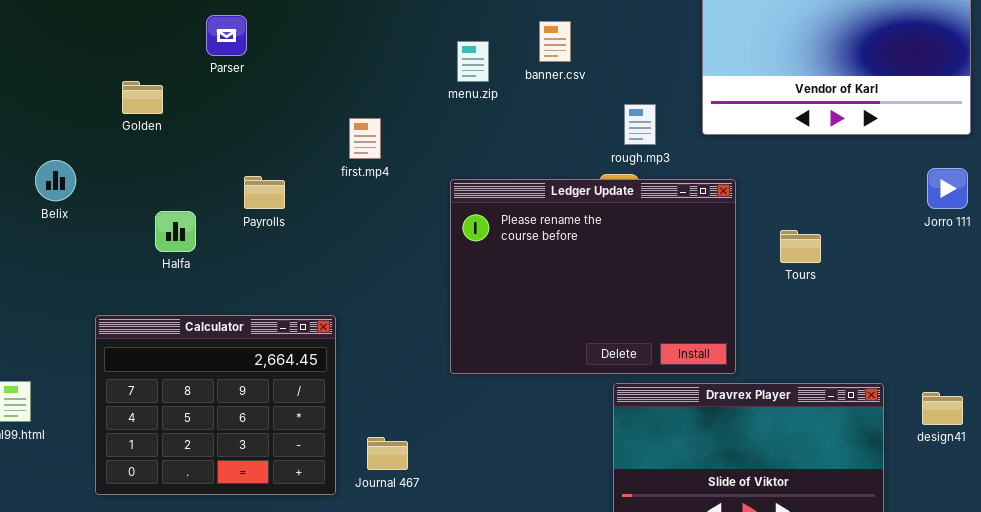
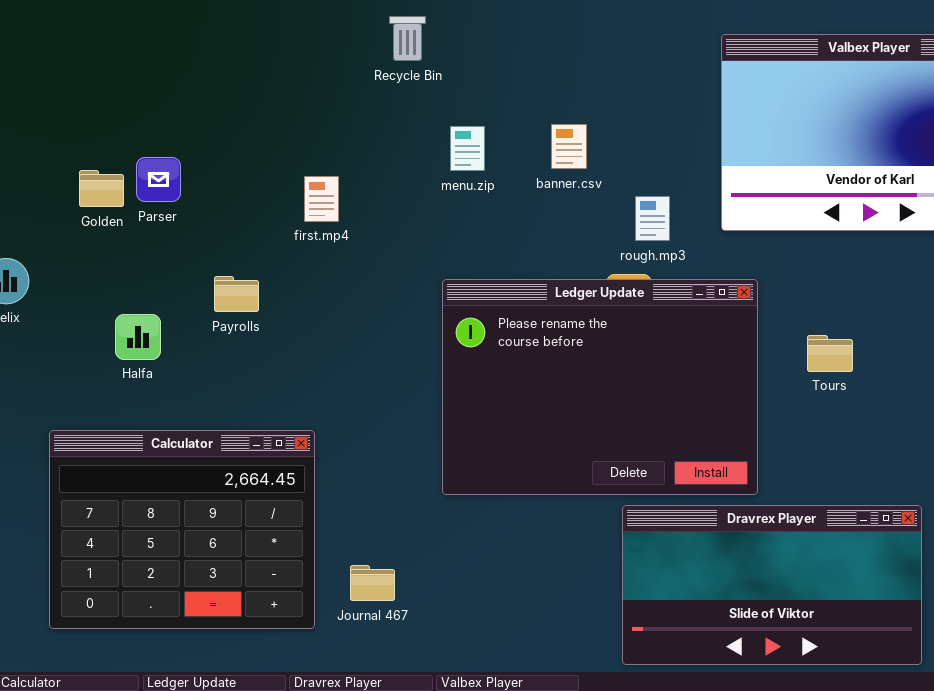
Parser: [206,15,247,56] -> [136,157,181,202], moved
banner.csv: [539,21,571,62] -> [551,124,587,169], moved
first.mp4: [349,118,381,159] -> [304,176,339,222], moved

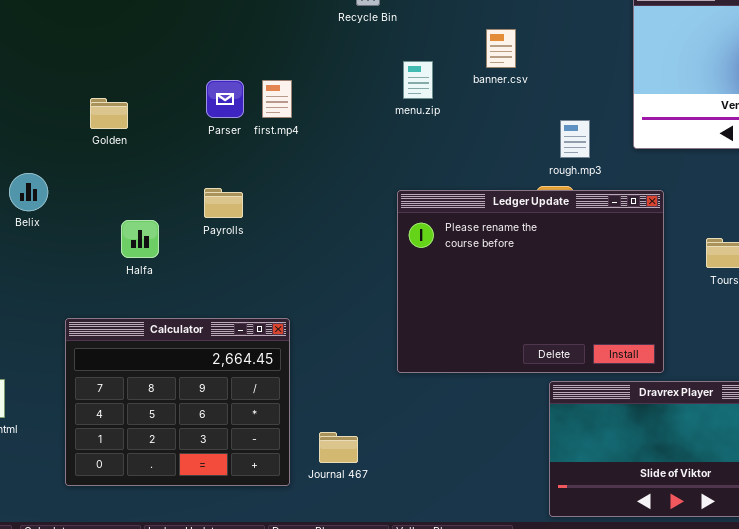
banner.csv: [551,124,587,169] -> [486,29,516,68], moved
Parser: [136,157,181,202] -> [206,80,244,118], moved
first.mp4: [304,176,339,222] -> [262,80,292,118], moved

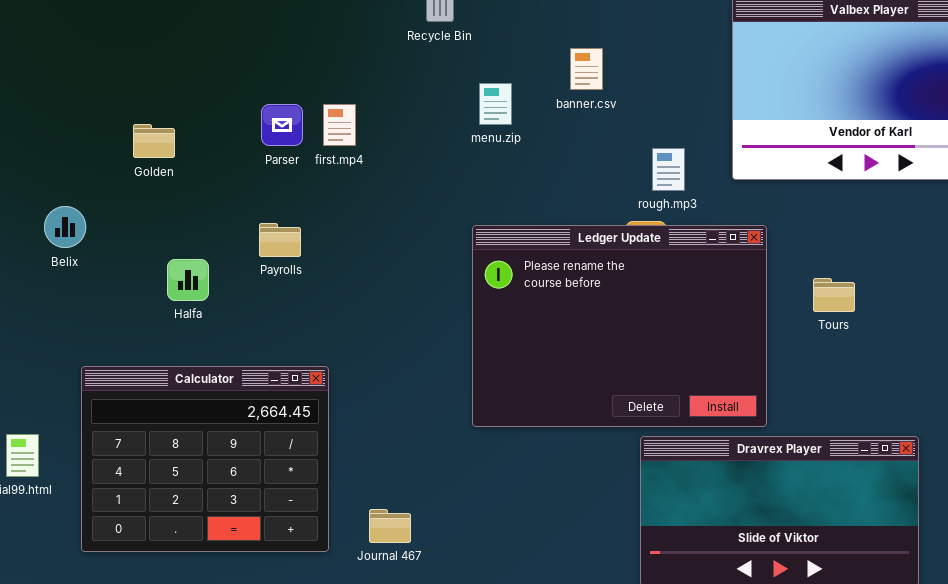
Calculator: [65,318,290,486] -> [81,366,329,552], moved
Journal 467: [319,432,358,463] -> [369,509,411,543], moved

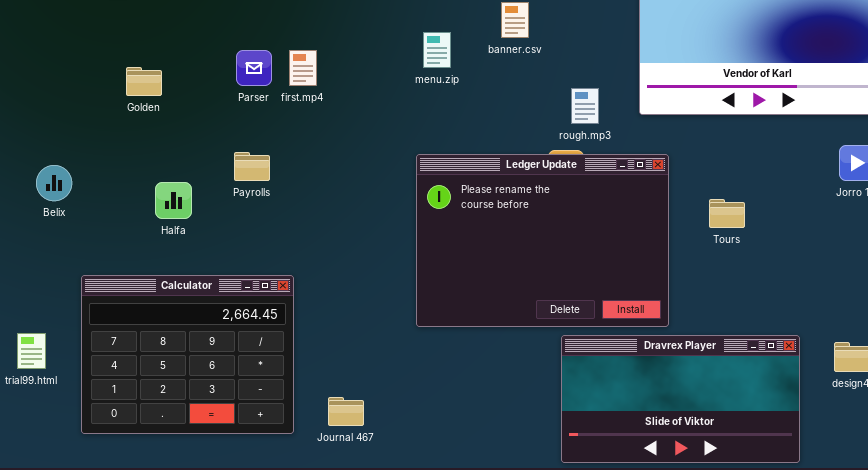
Belix: [44,206,86,248] -> [36,165,72,201], moved

